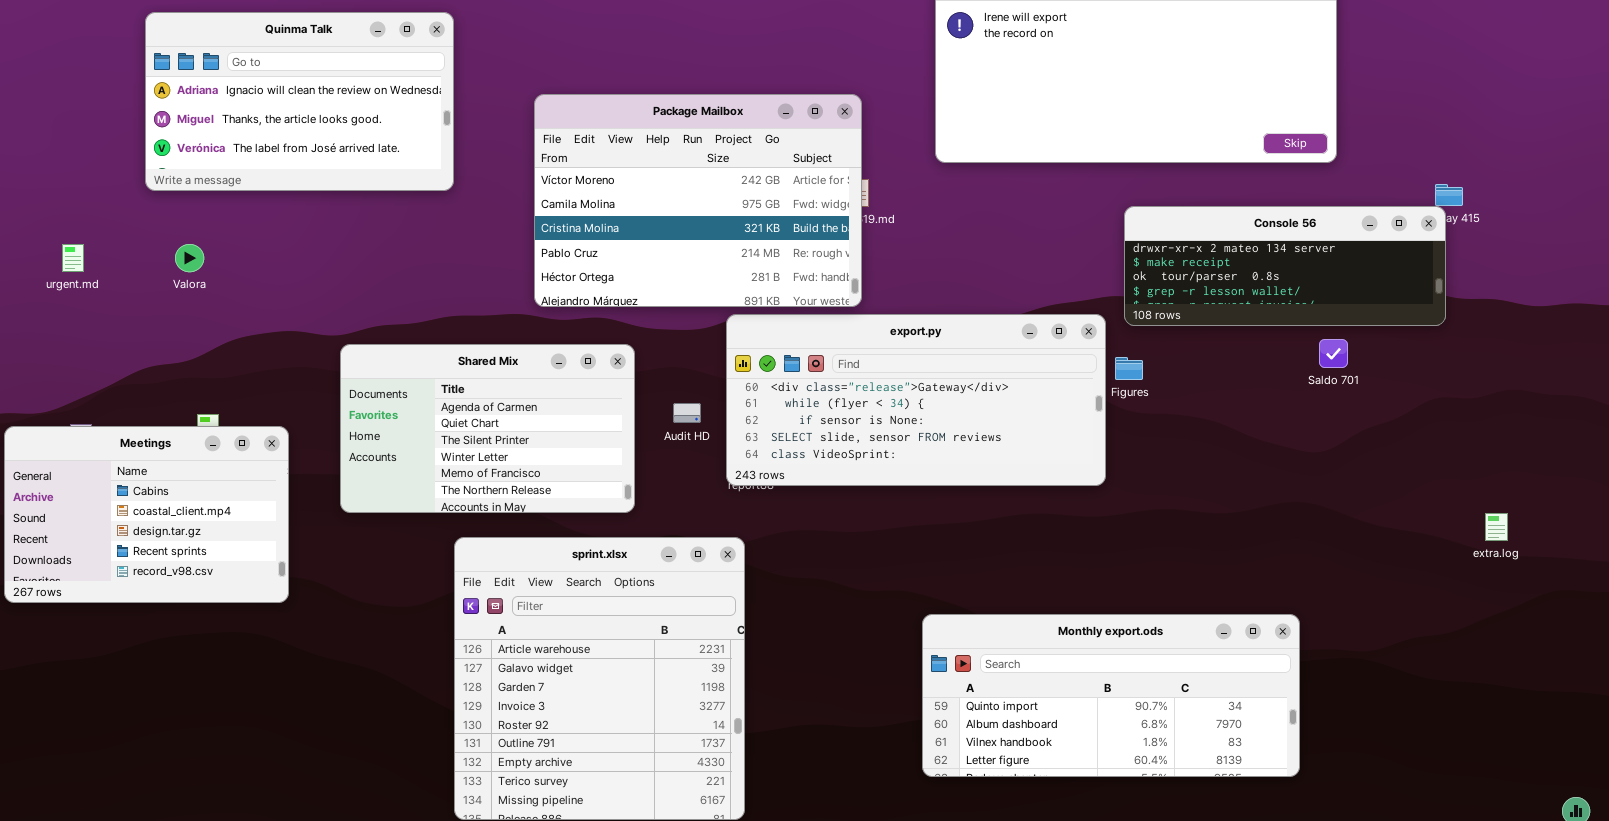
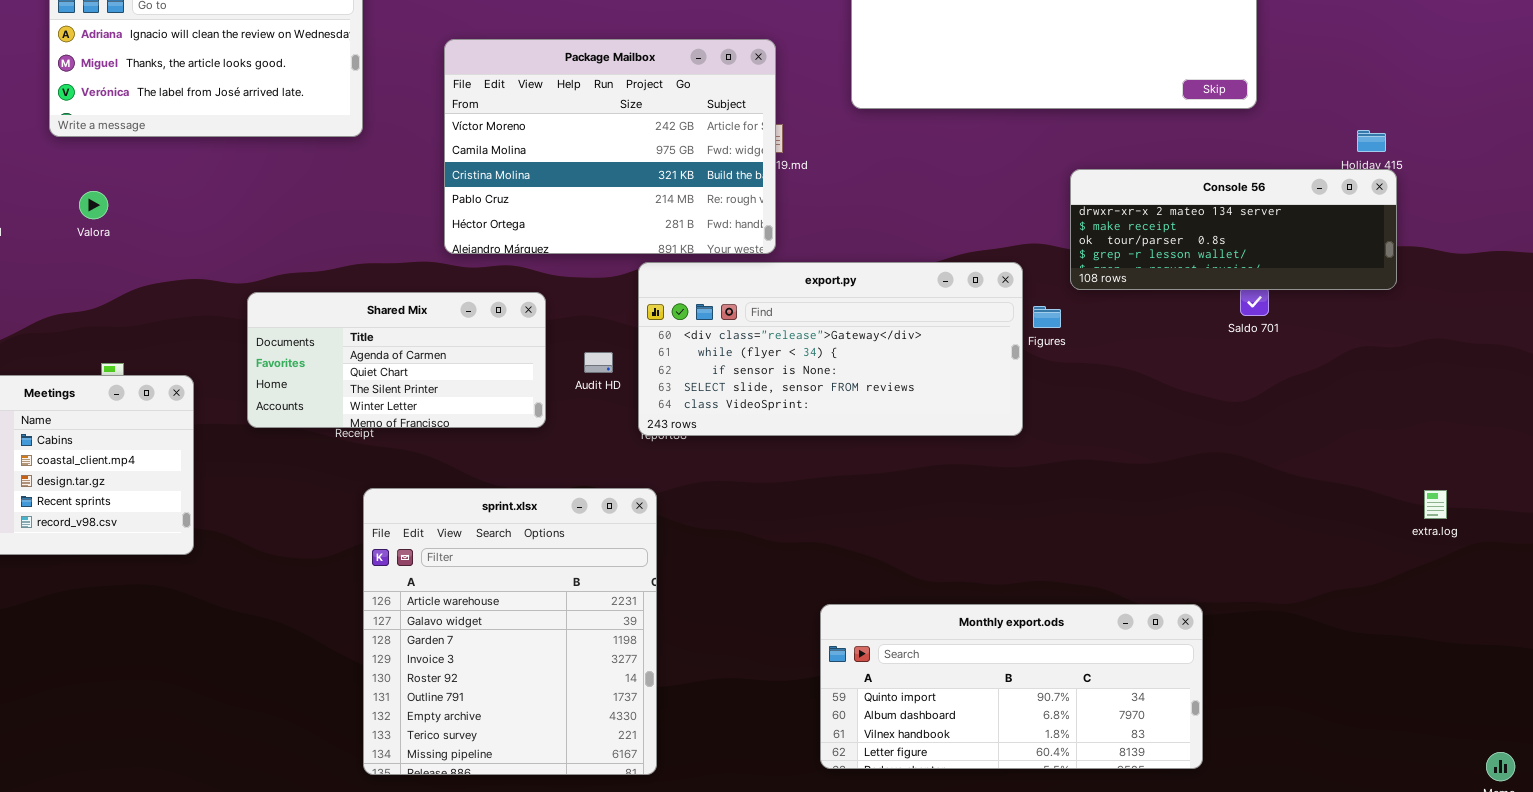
Console 56: [1124,206,1446,326] -> [1070,169,1397,290], moved
Shared Mix: [340,344,635,513] -> [247,292,546,428], resized
extra.log: [1485,513,1508,541] -> [1424,490,1447,519], moved
Monthly export.ods: [922,614,1300,777] -> [820,604,1203,769], moved

